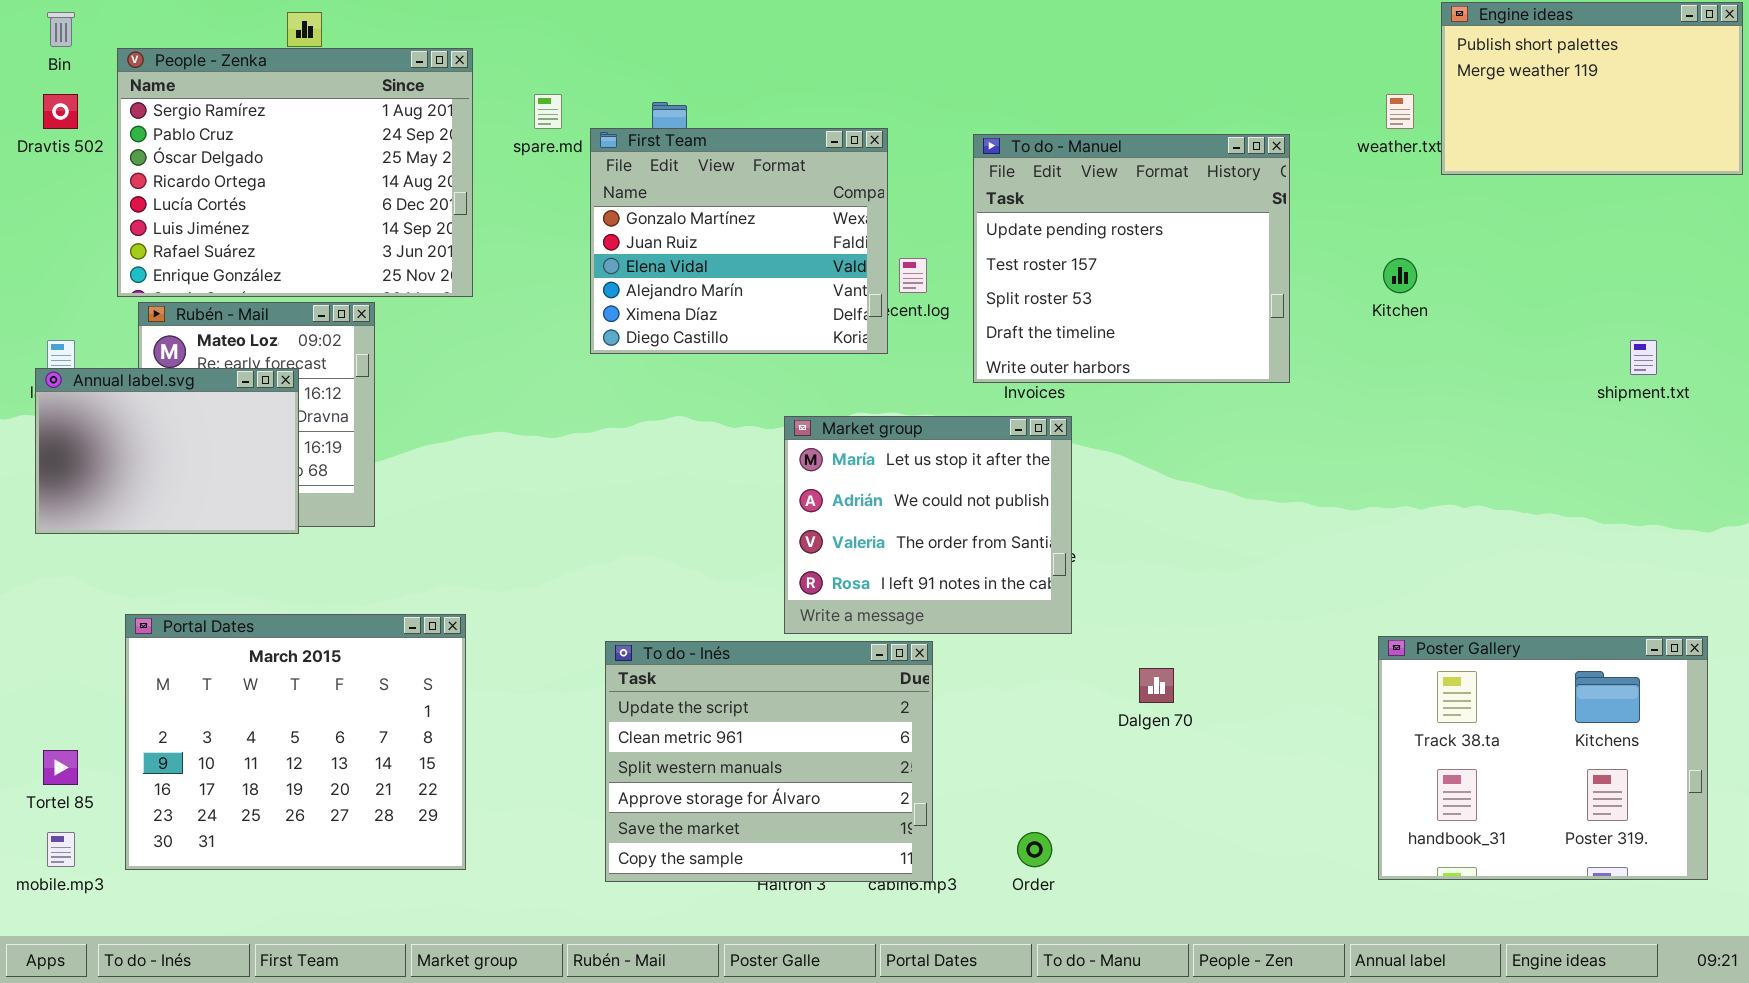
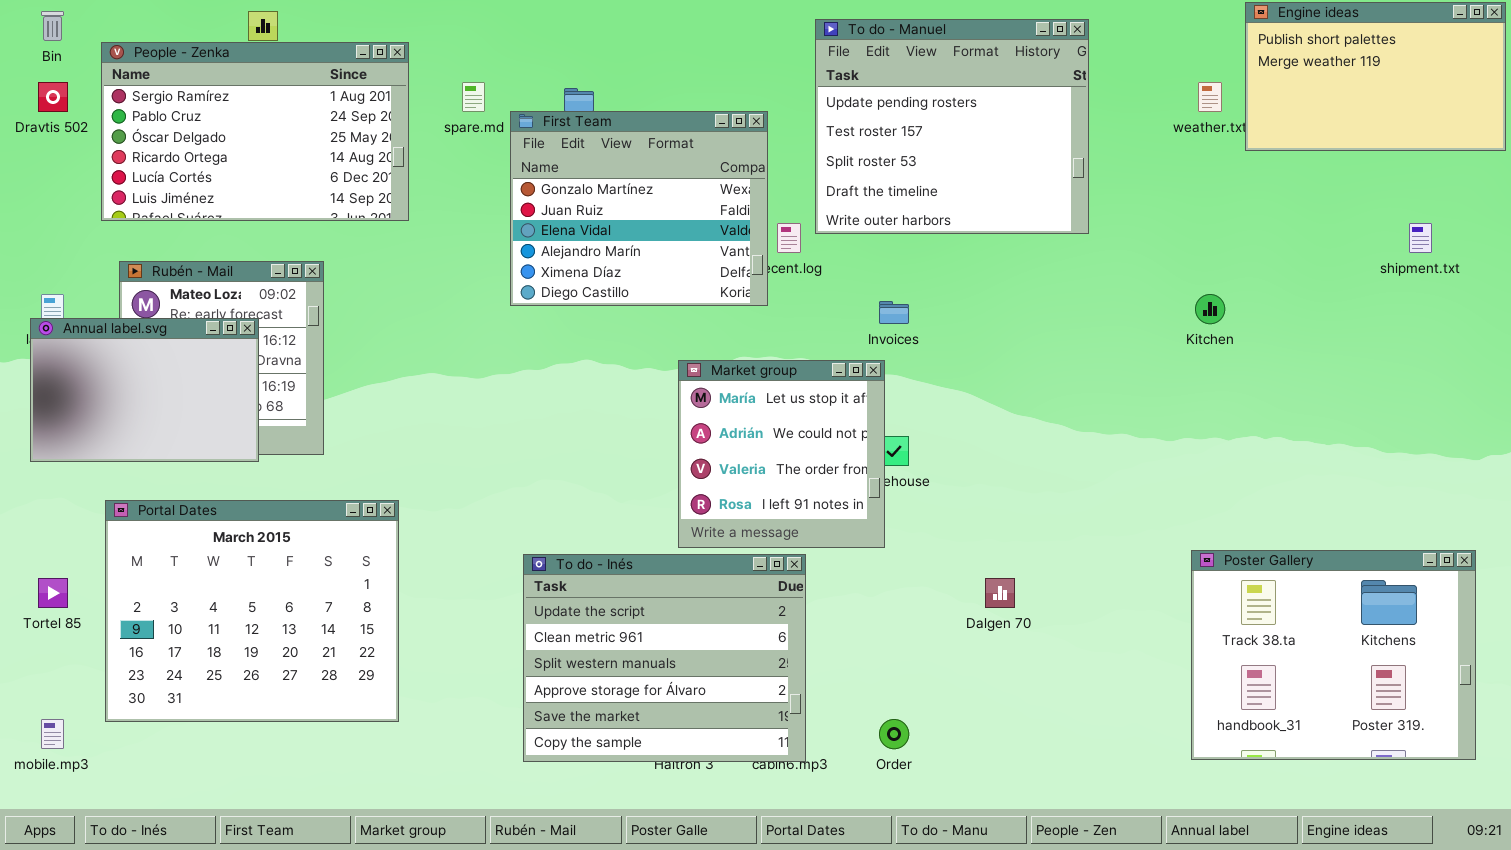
People - Zenka: [117,48,473,297] -> [101,42,409,221], resized
To do - Manuel: [973,134,1290,383] -> [815,19,1089,234], moved
Kitchen: [1383,258,1417,293] -> [1195,294,1225,324], moved
shipment.txt: [1630,340,1657,375] -> [1409,223,1432,253], moved
Market group: [784,416,1072,634] -> [678,360,885,548], resized
Portal Dates: [125,614,466,870] -> [105,500,399,722], moved
Tortel 85: [43,750,78,785] -> [38,578,68,608], moved

